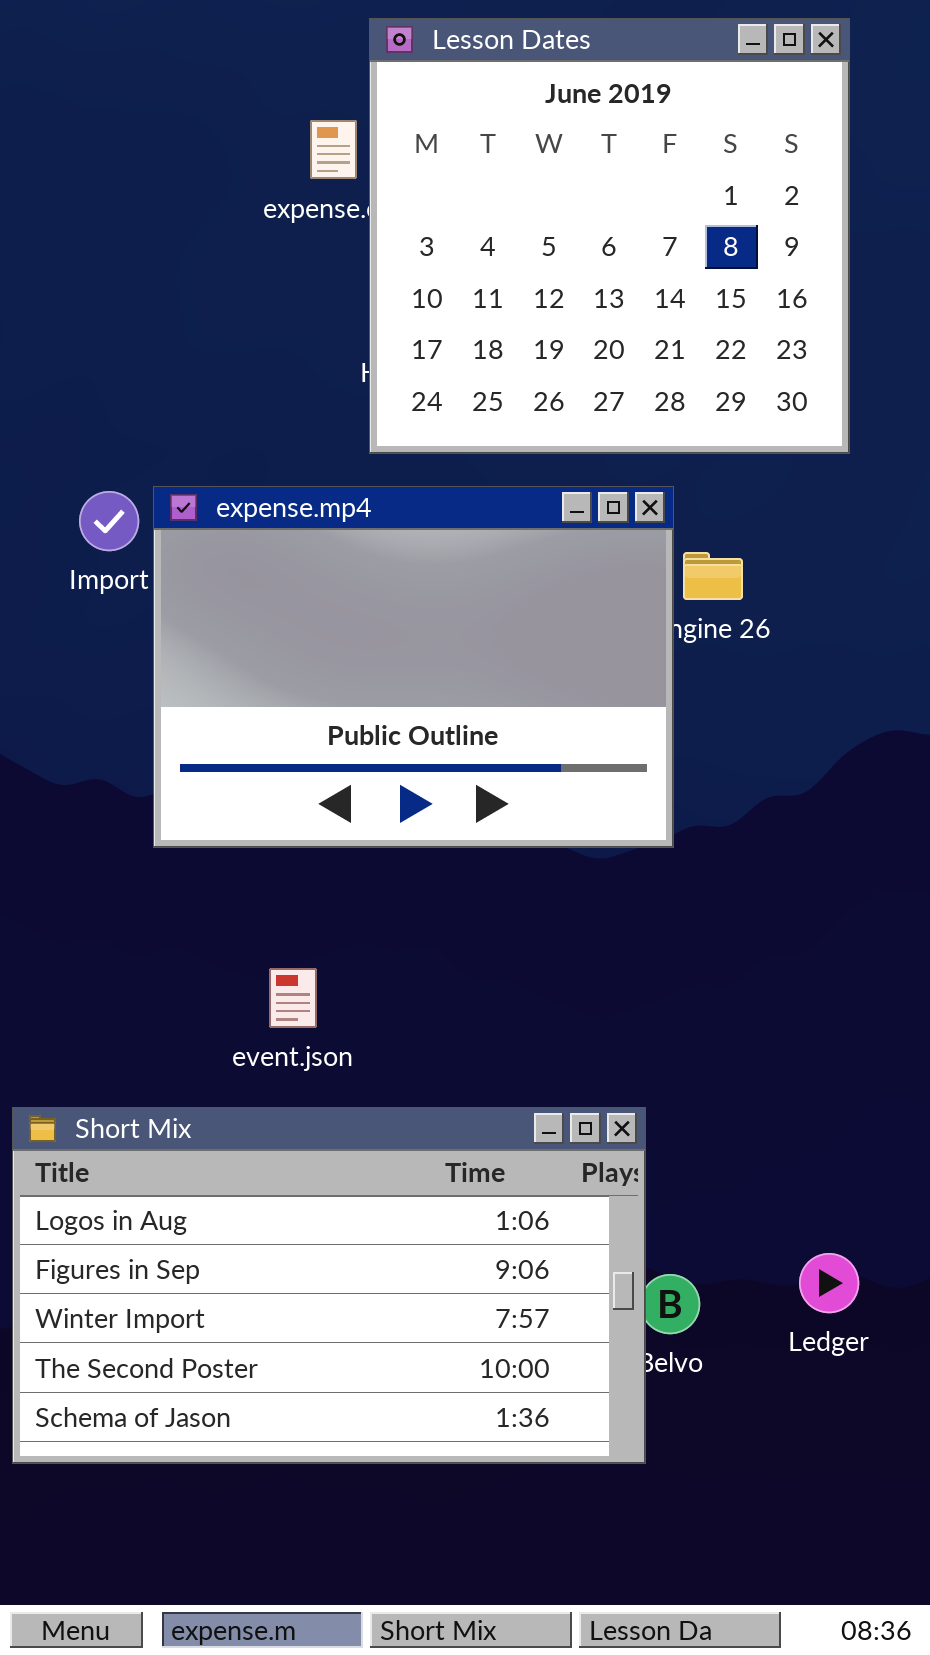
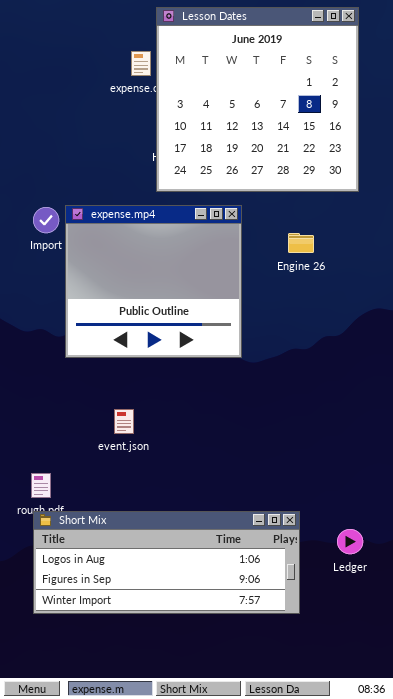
expense.mp4: [153,486,674,848] -> [65,205,242,358], resized
Short Mix: [12,1107,646,1464] -> [33,511,300,614], moved, resized

